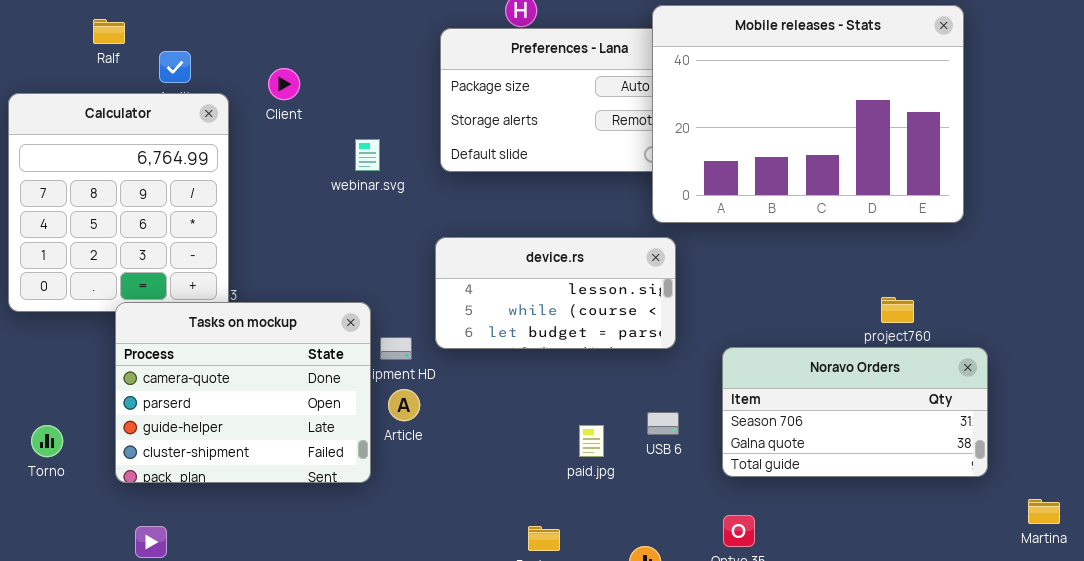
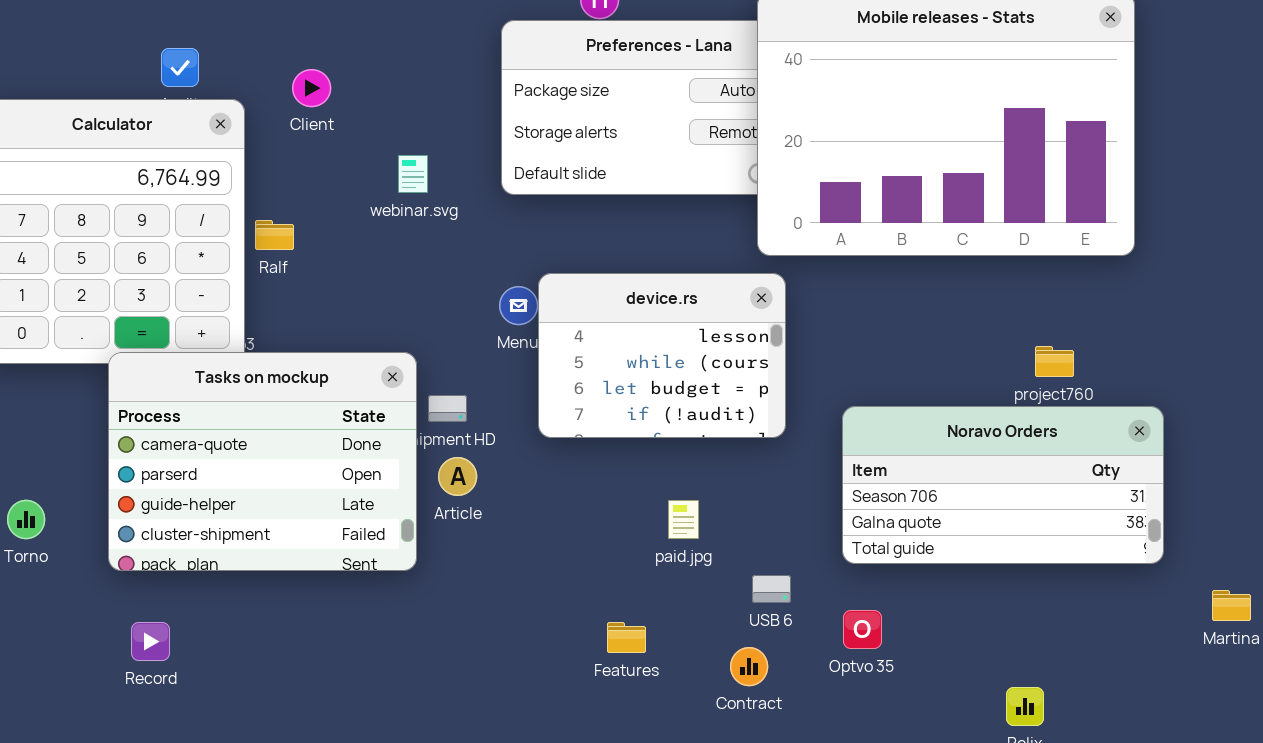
Ralf: [93,19,125,44] -> [255,220,294,250], moved
device.rs: [435,237,676,349] -> [538,273,786,438], resized
USB 6: [647,412,679,435] -> [752,575,791,603], moved

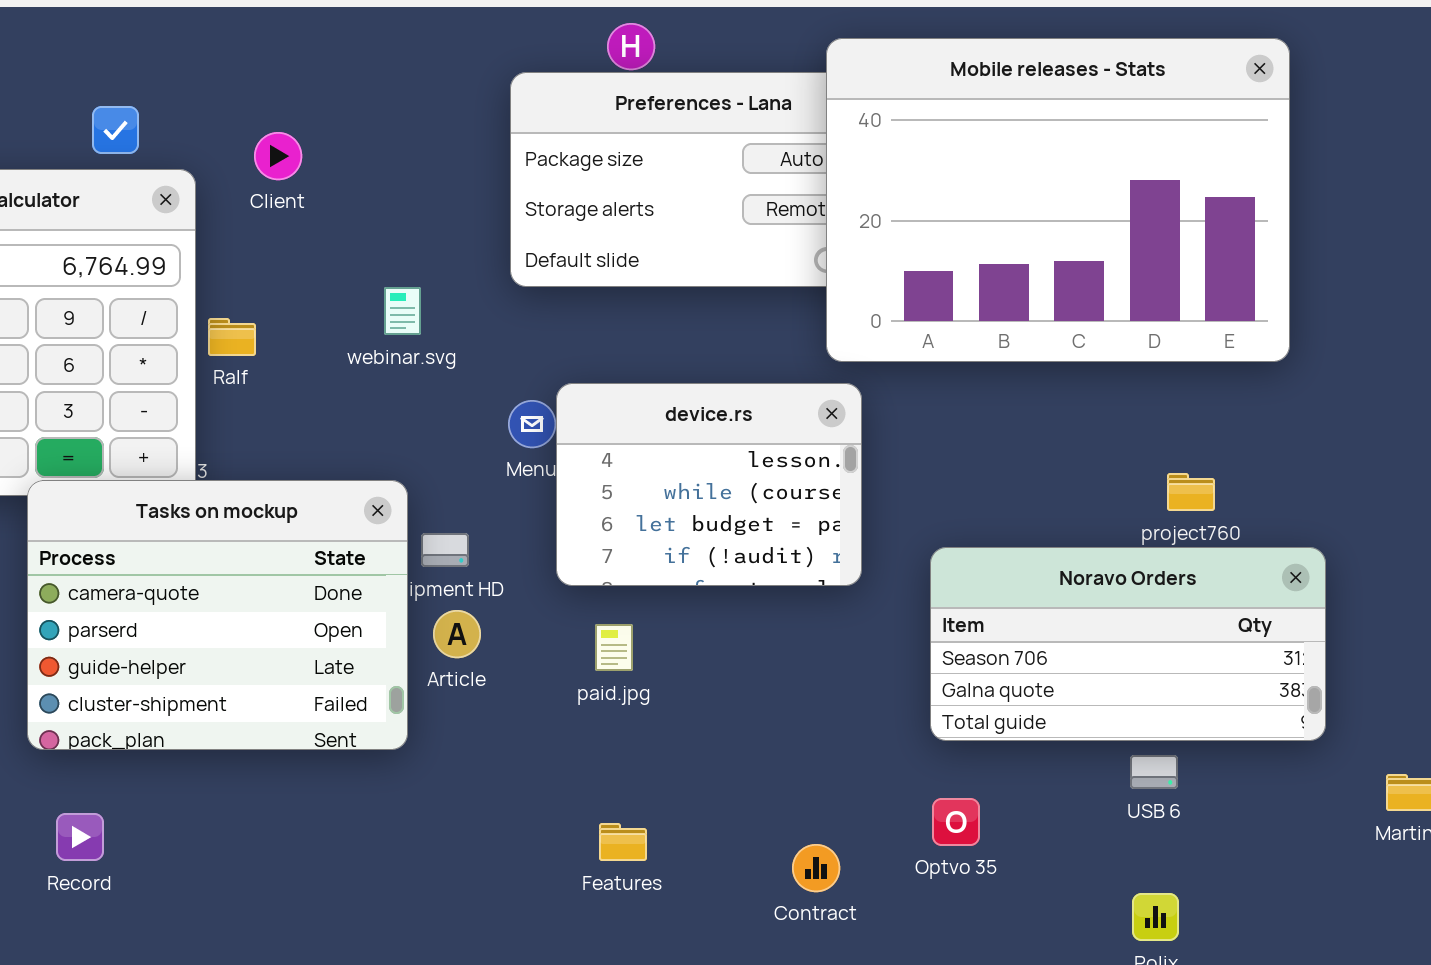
webinar.svg: [398,155,428,193] -> [384,287,421,335], moved
paid.jpg: [668,500,699,539] -> [595,624,633,671], moved
USB 6: [752,575,791,603] -> [1130,755,1178,789], moved
Features: [607,622,646,653] -> [599,823,647,861], moved

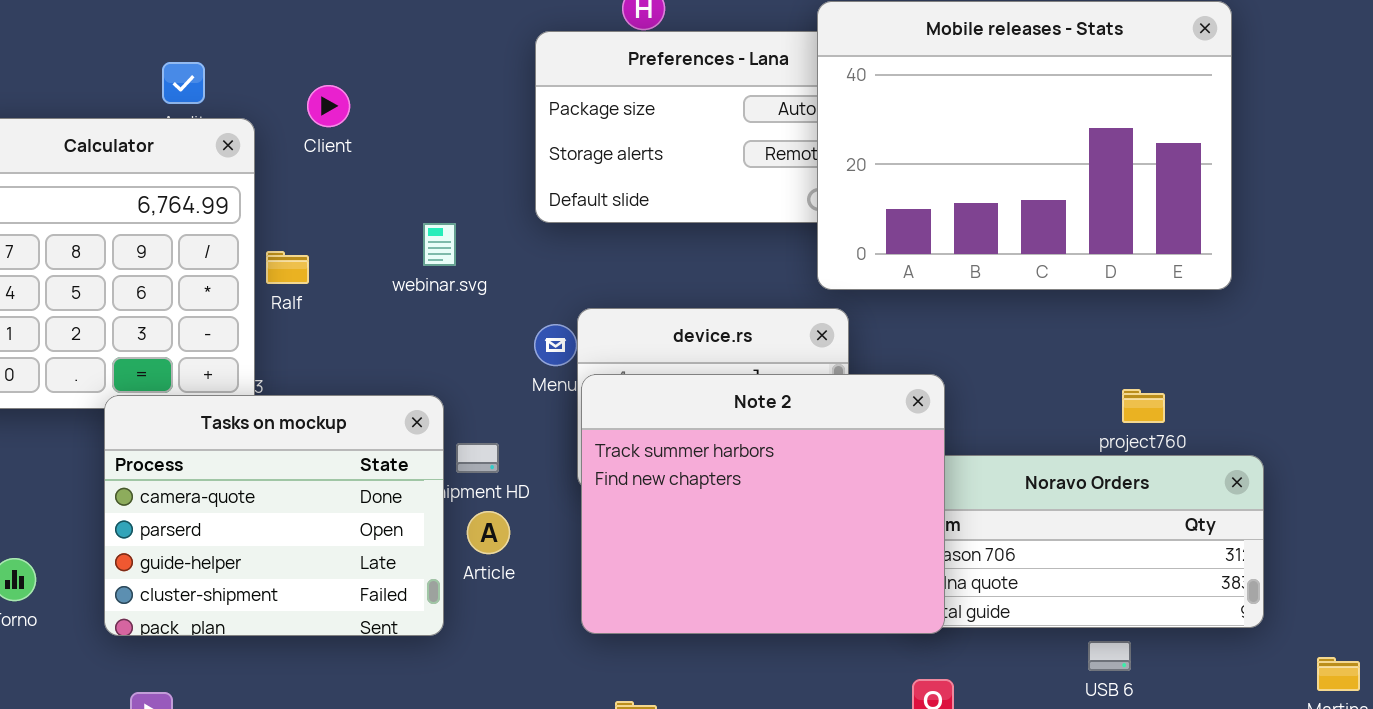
Note 2: none -> [581,374,945,634], opened

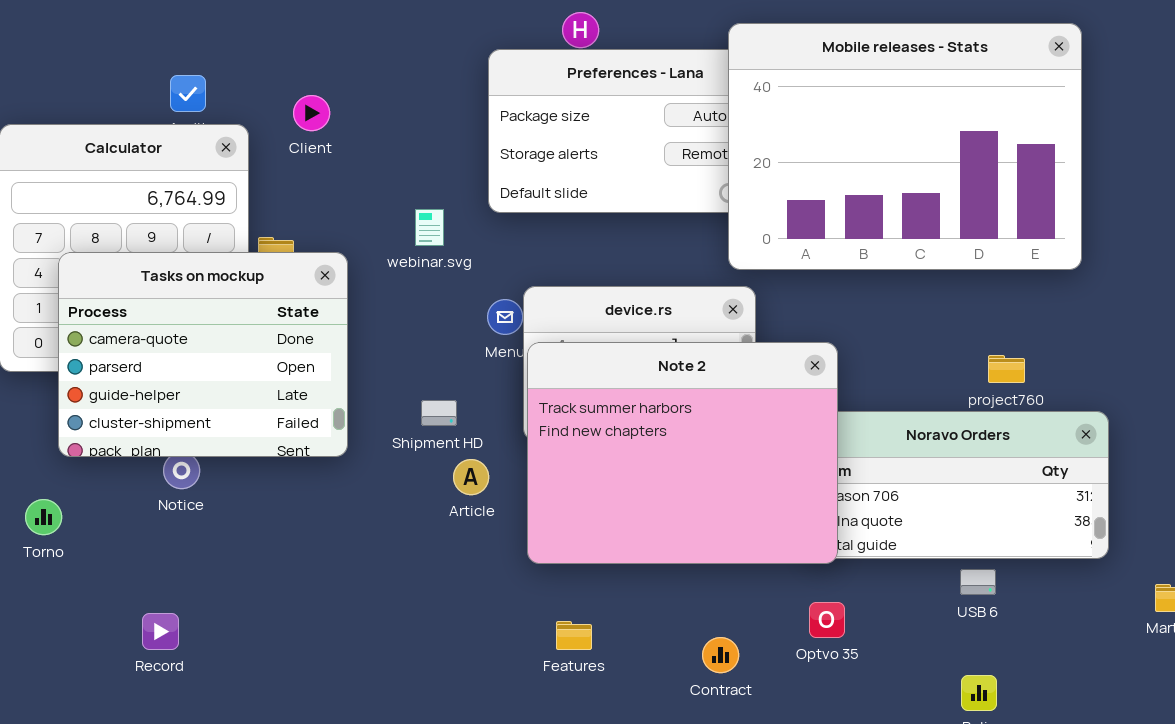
webinar.svg: [423,223,456,266] -> [415,209,444,246], moved
Tasks on mockup: [104,395,444,636] -> [58,252,348,457], moved
Article: [467,511,510,554] -> [453,459,489,495], moved

